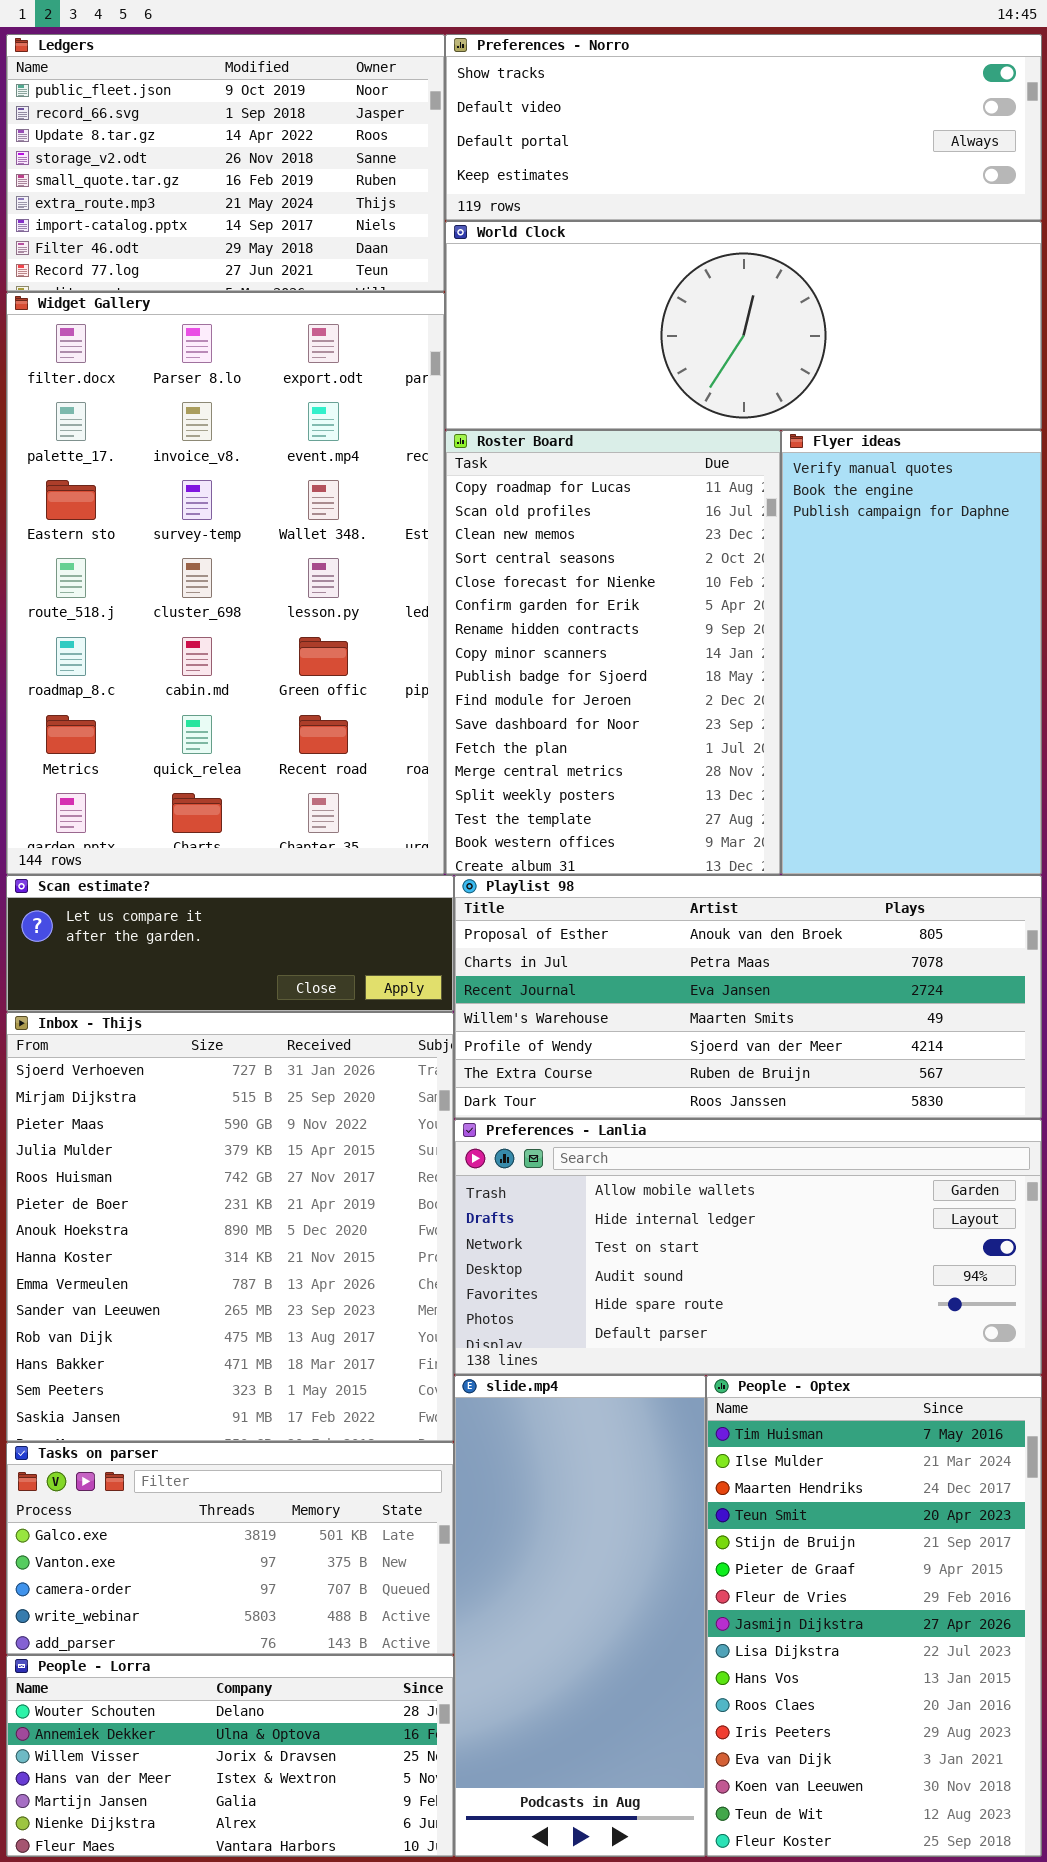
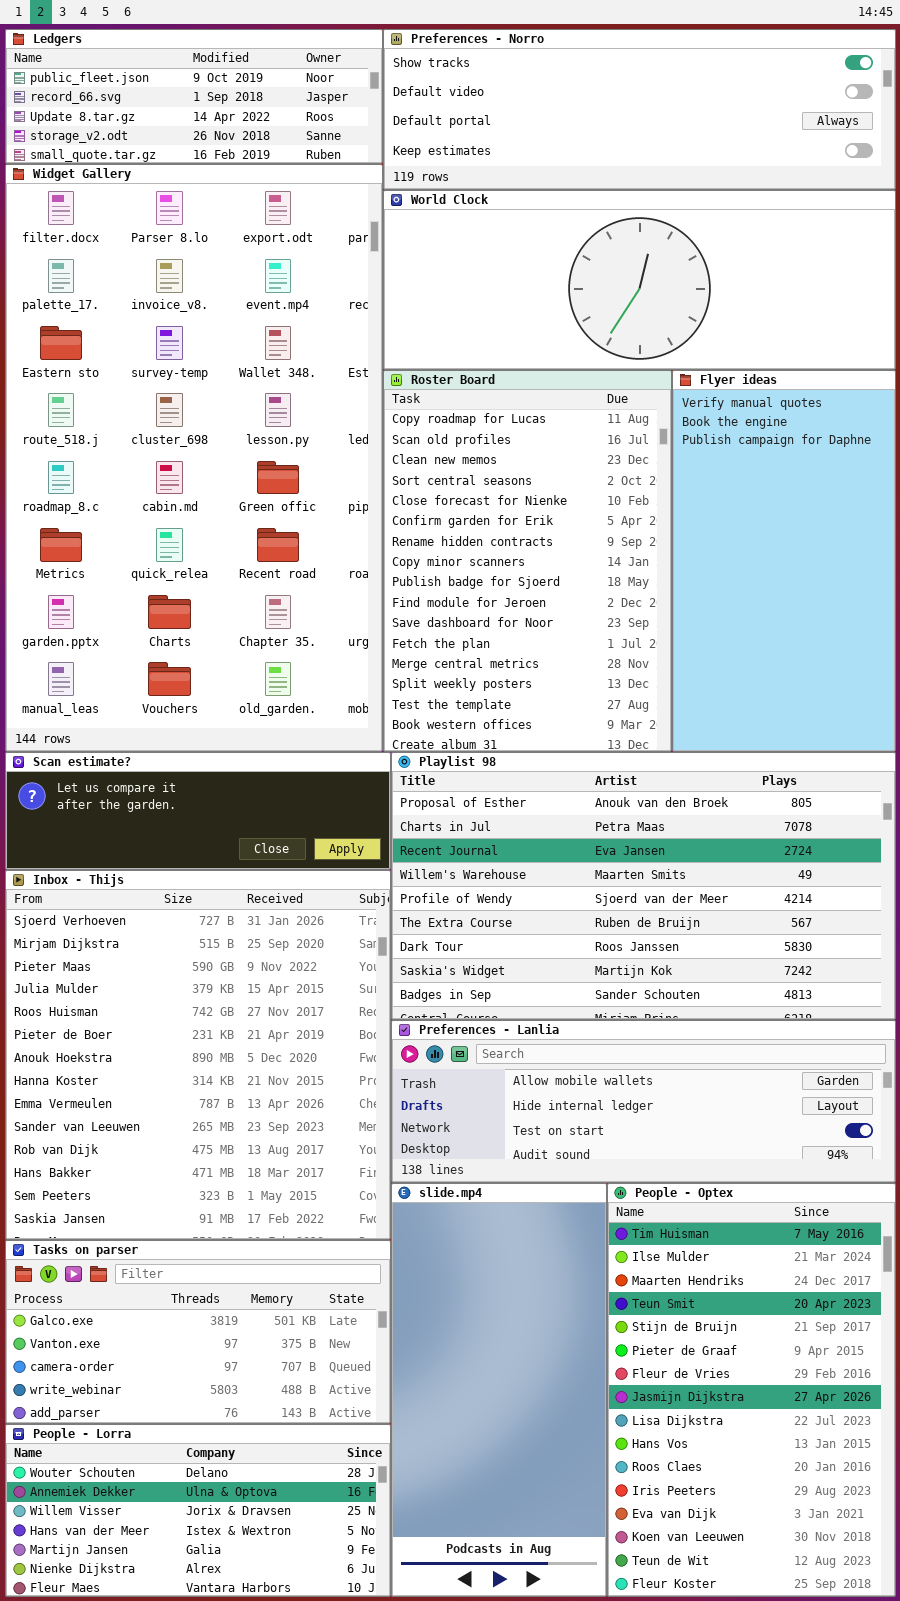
Ledgers: [6,34,445,292] -> [5,29,383,164], resized
Widget Gallery: [6,292,445,875] -> [5,164,383,752], resized
Playlist 98: [454,875,1042,1119] -> [391,752,896,1020], resized
Preferences - Lanlia: [454,1119,1042,1375] -> [391,1020,896,1183], resized

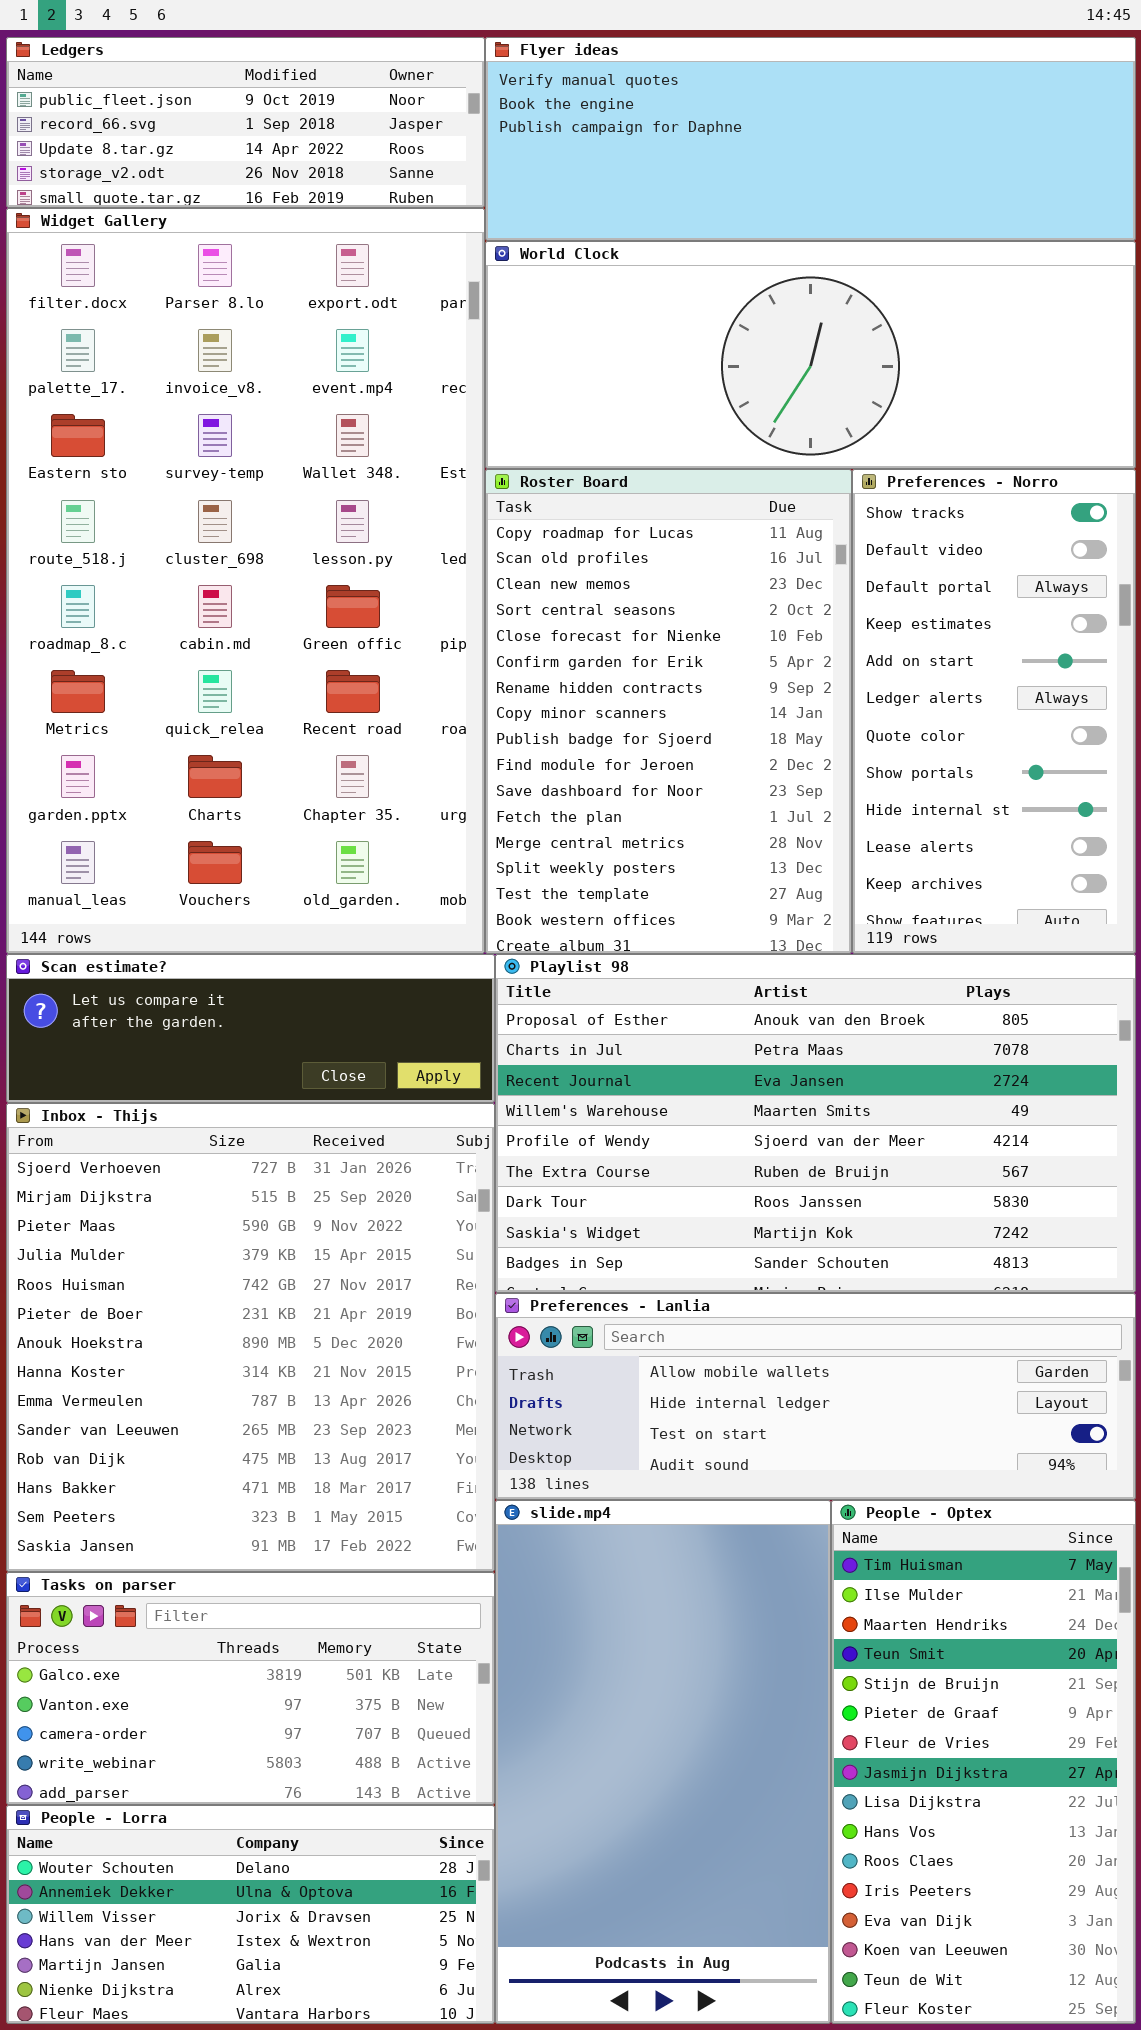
Preferences - Norro: [383,29,896,190] -> [852,469,1136,954], moved, resized
Flyer ideas: [672,370,896,752] -> [485,37,1136,241], moved, resized
slide.mp4: [391,1183,607,1597] -> [495,1500,831,2024], resized
People - Optex: [607,1183,896,1597] -> [831,1500,1136,2024], resized

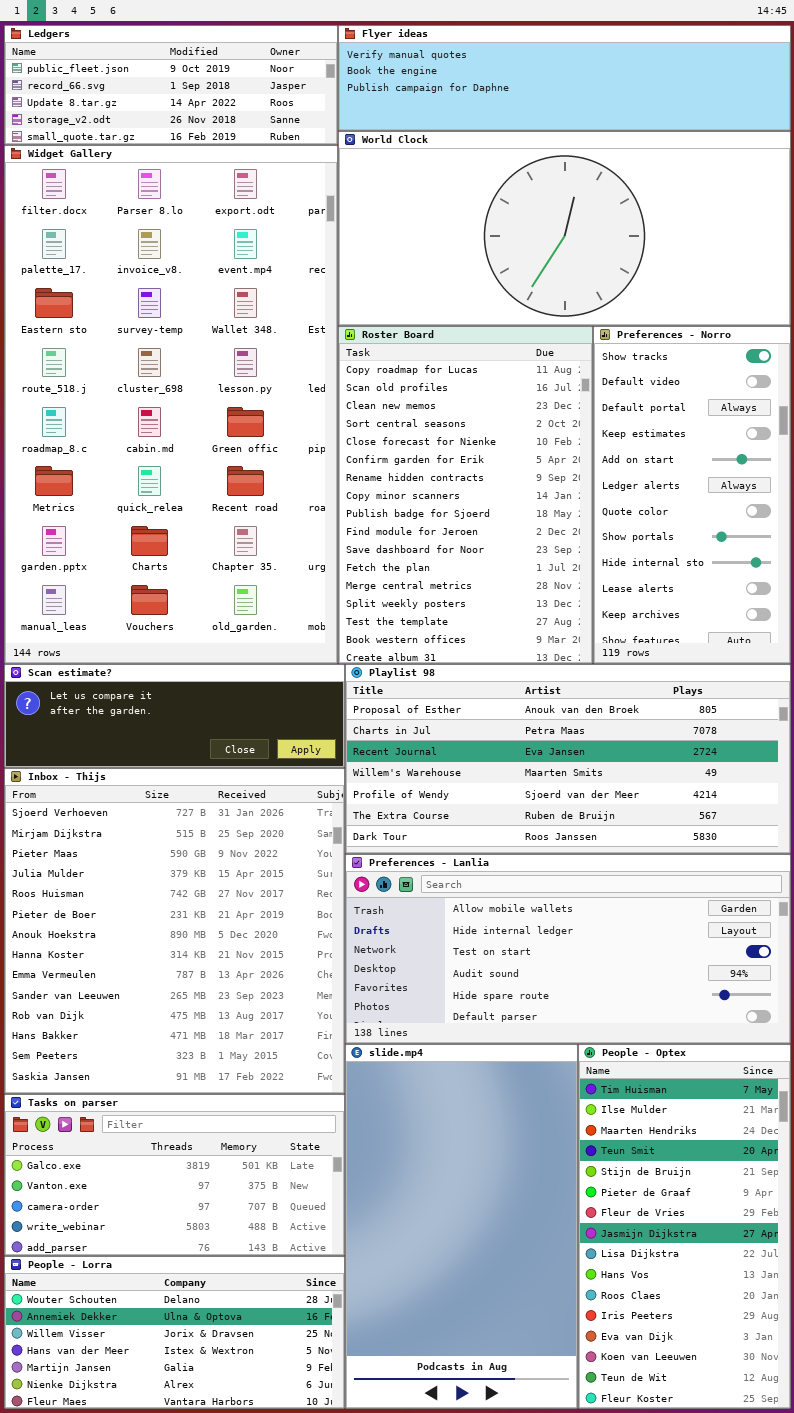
Flyer ideas: [485,37,1136,241] -> [338,25,791,131], resized
World Clock: [485,241,1136,469] -> [338,131,791,326], resized
Playlist 98: [495,954,1136,1293] -> [345,664,791,854], resized
Preferences - Lanlia: [495,1293,1136,1500] -> [345,854,791,1044], resized

